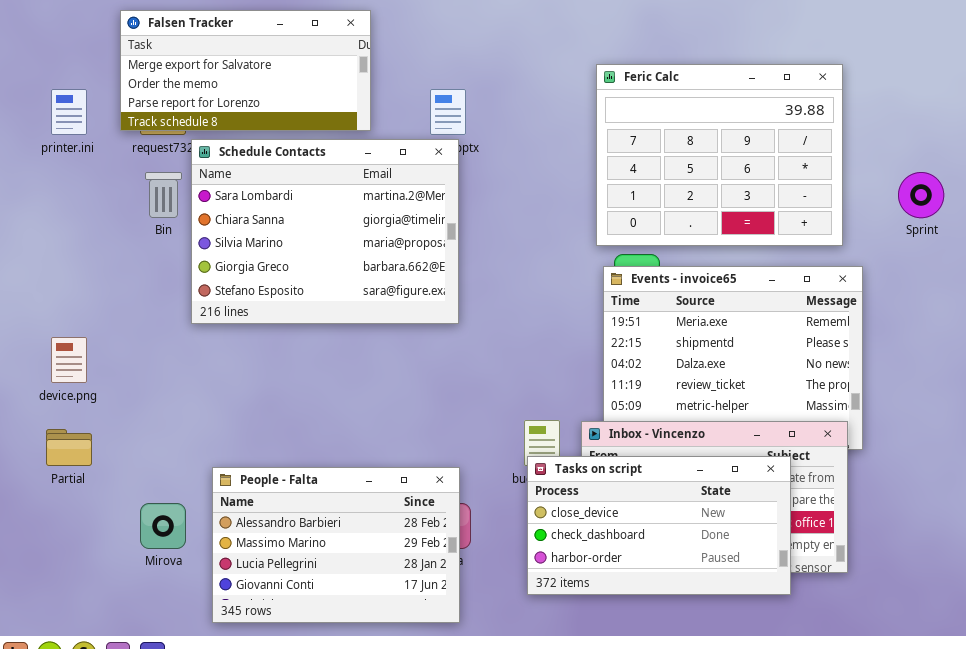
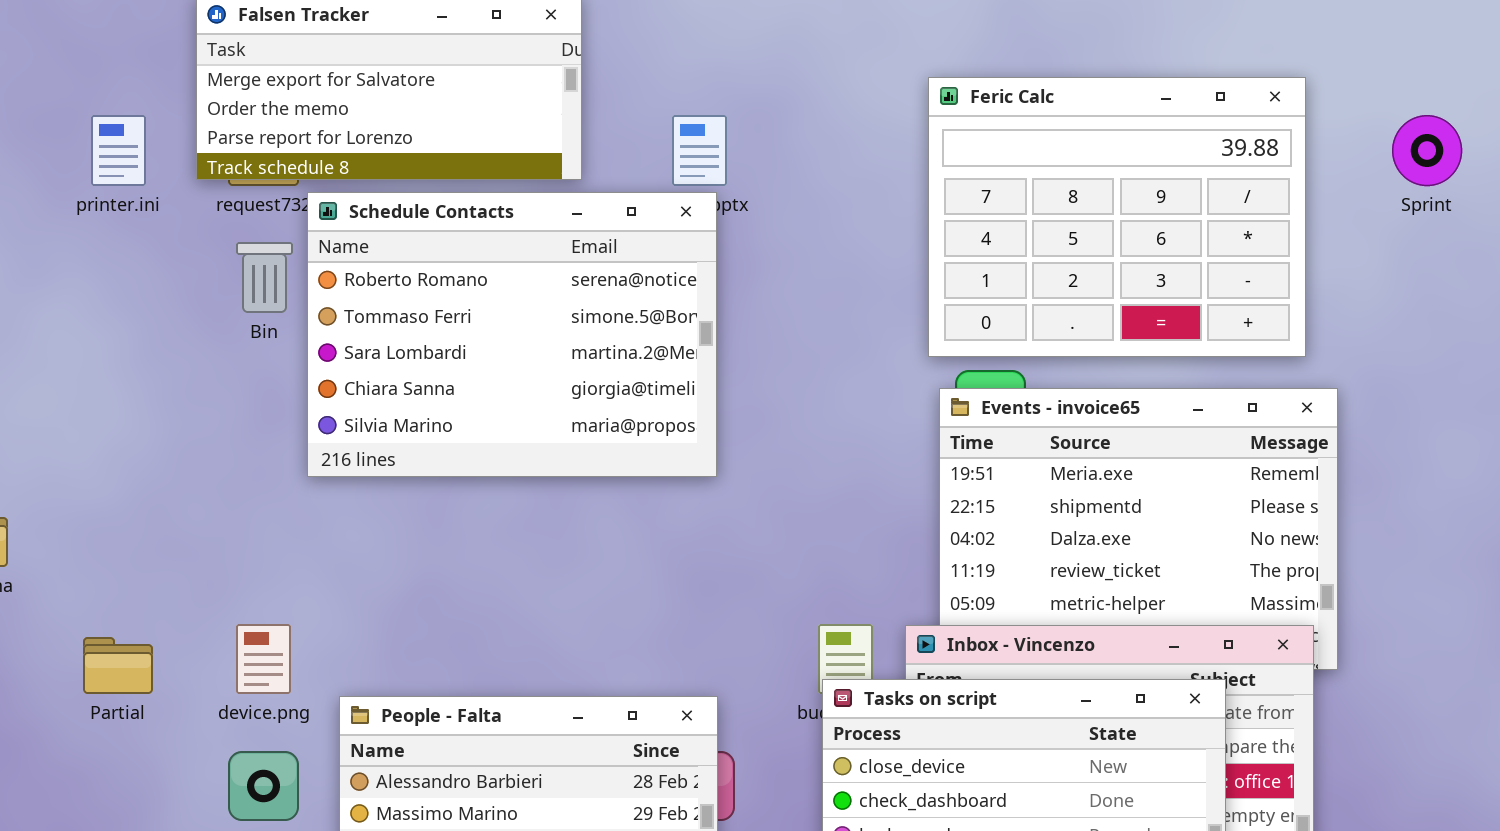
Schedule Contacts: [191,139,459,324] -> [307,192,717,477], scrolled up 2 rows
Sprint: [898,172,944,218] -> [1392,115,1462,186], moved
device.png: [51,337,87,383] -> [236,624,291,694], moved

